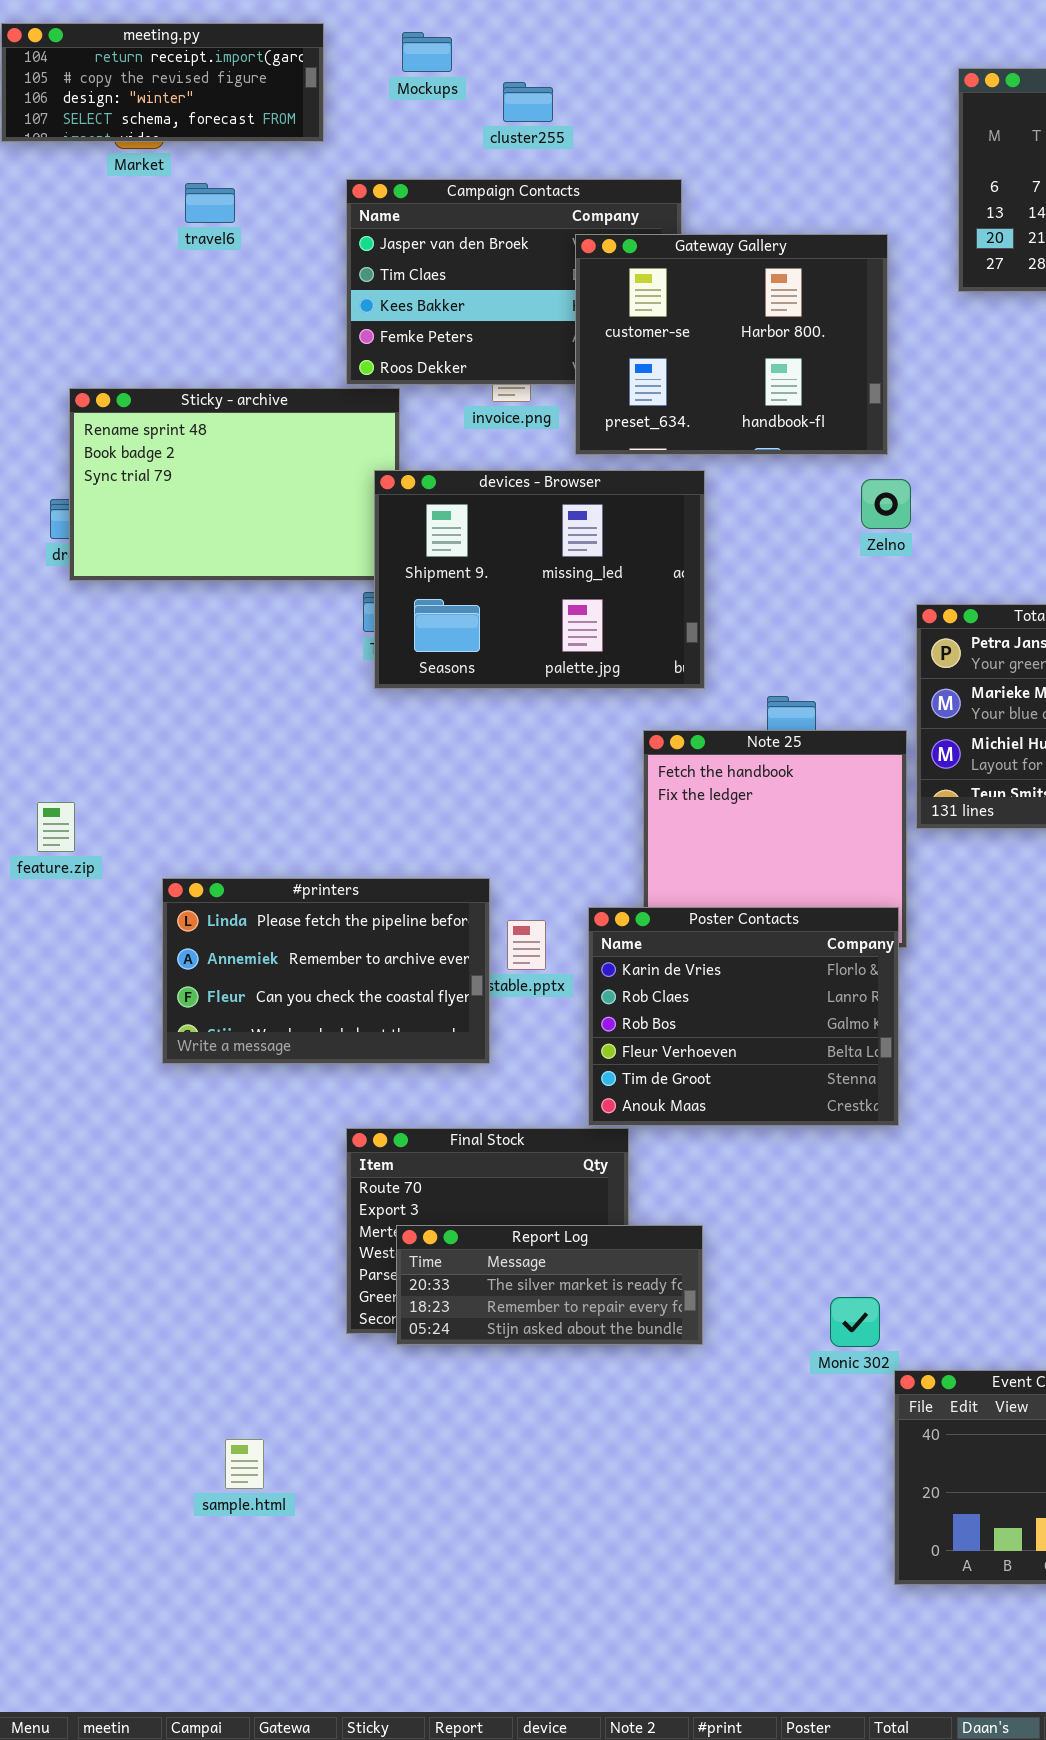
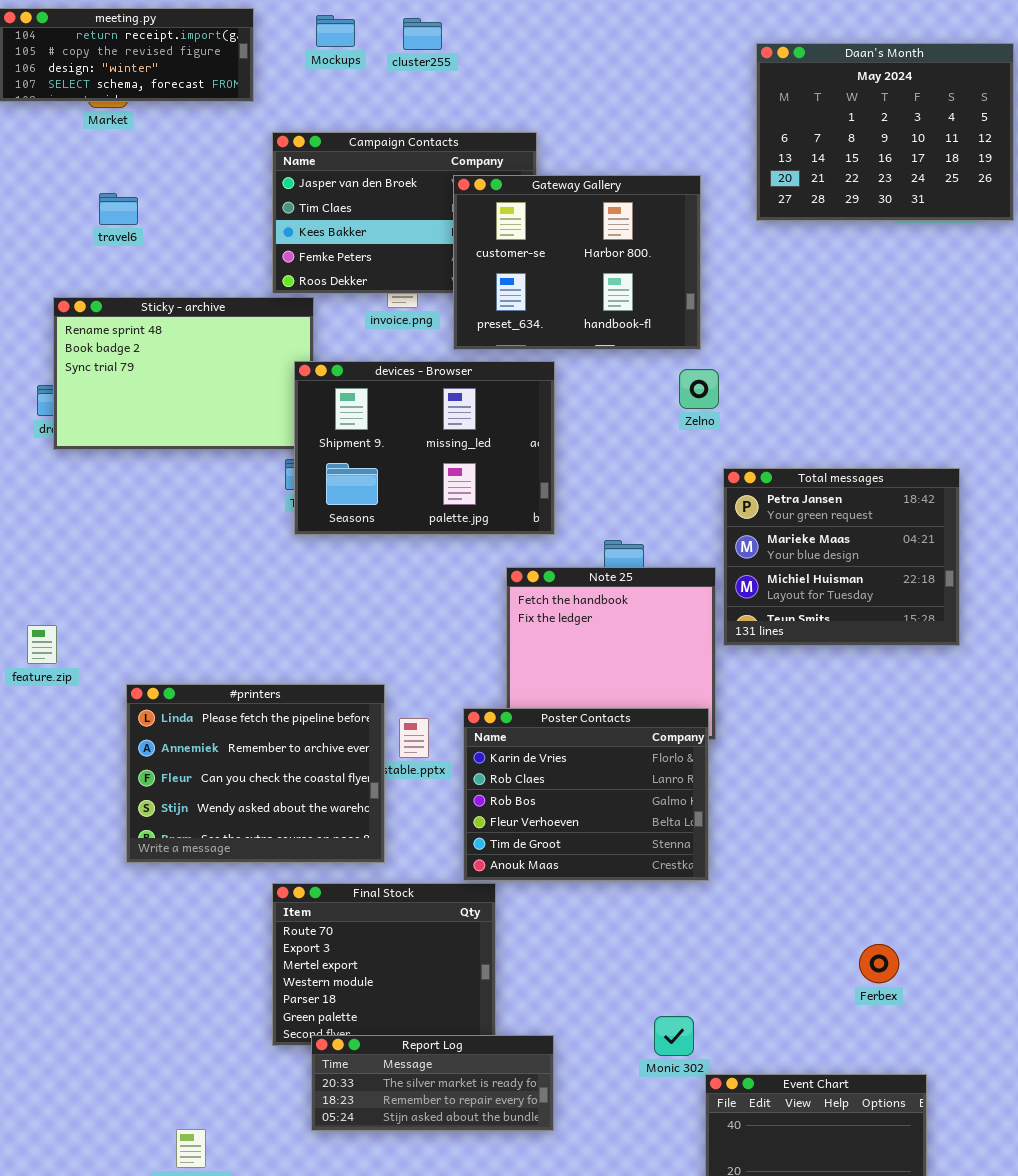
cluster255: [503,82,553,122] -> [403,18,442,50], moved
travel6: [185,183,235,223] -> [99,193,138,225], moved
#printers: [162,878,490,1064] -> [126,684,385,863], resized
Report Log: [396,1225,703,1345] -> [311,1035,554,1131], moved

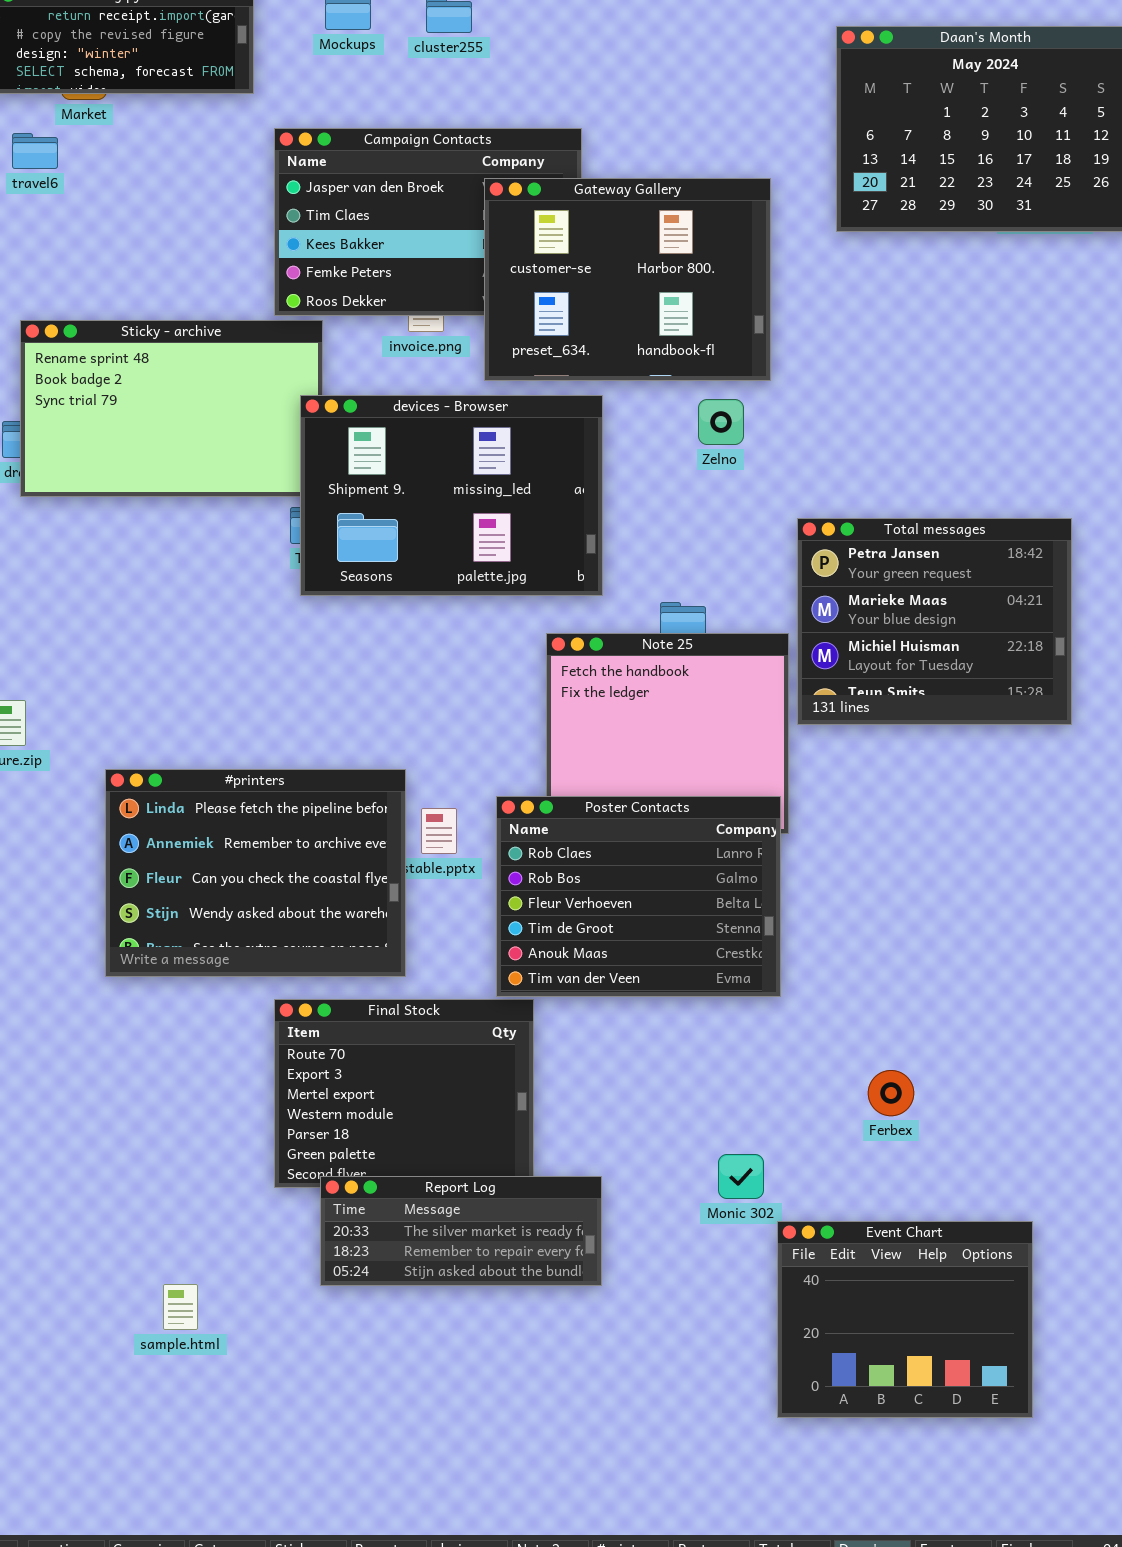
travel6: [99,193,138,225] -> [12,133,58,169], moved
Zelno: [679,369,719,409] -> [698,399,744,445], moved
Poster Contacts: [463,708,709,881] -> [496,796,781,997], scrolled down 1 row
Ferbex: [859,944,899,983] -> [868,1070,914,1116], moved

